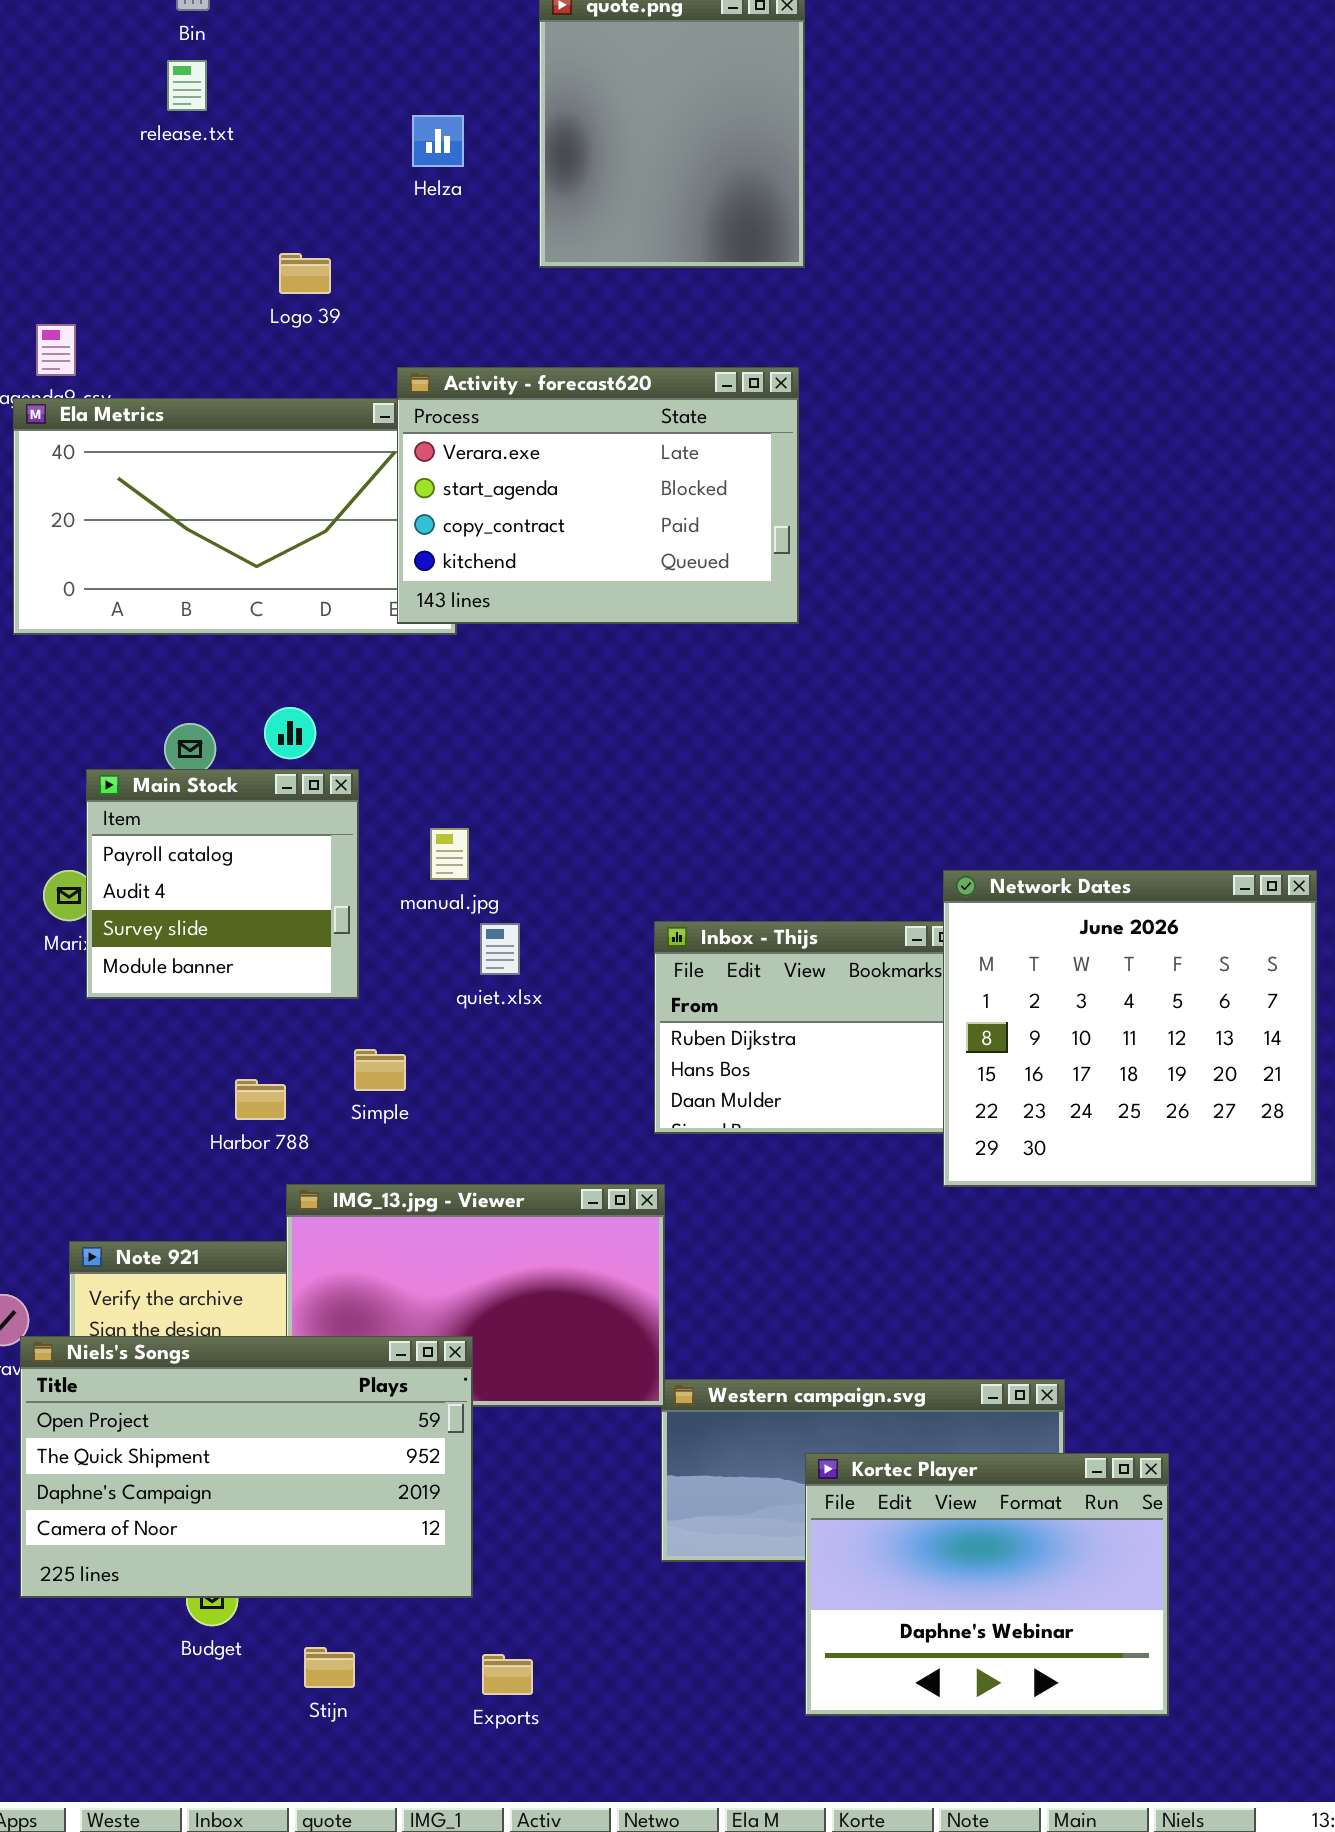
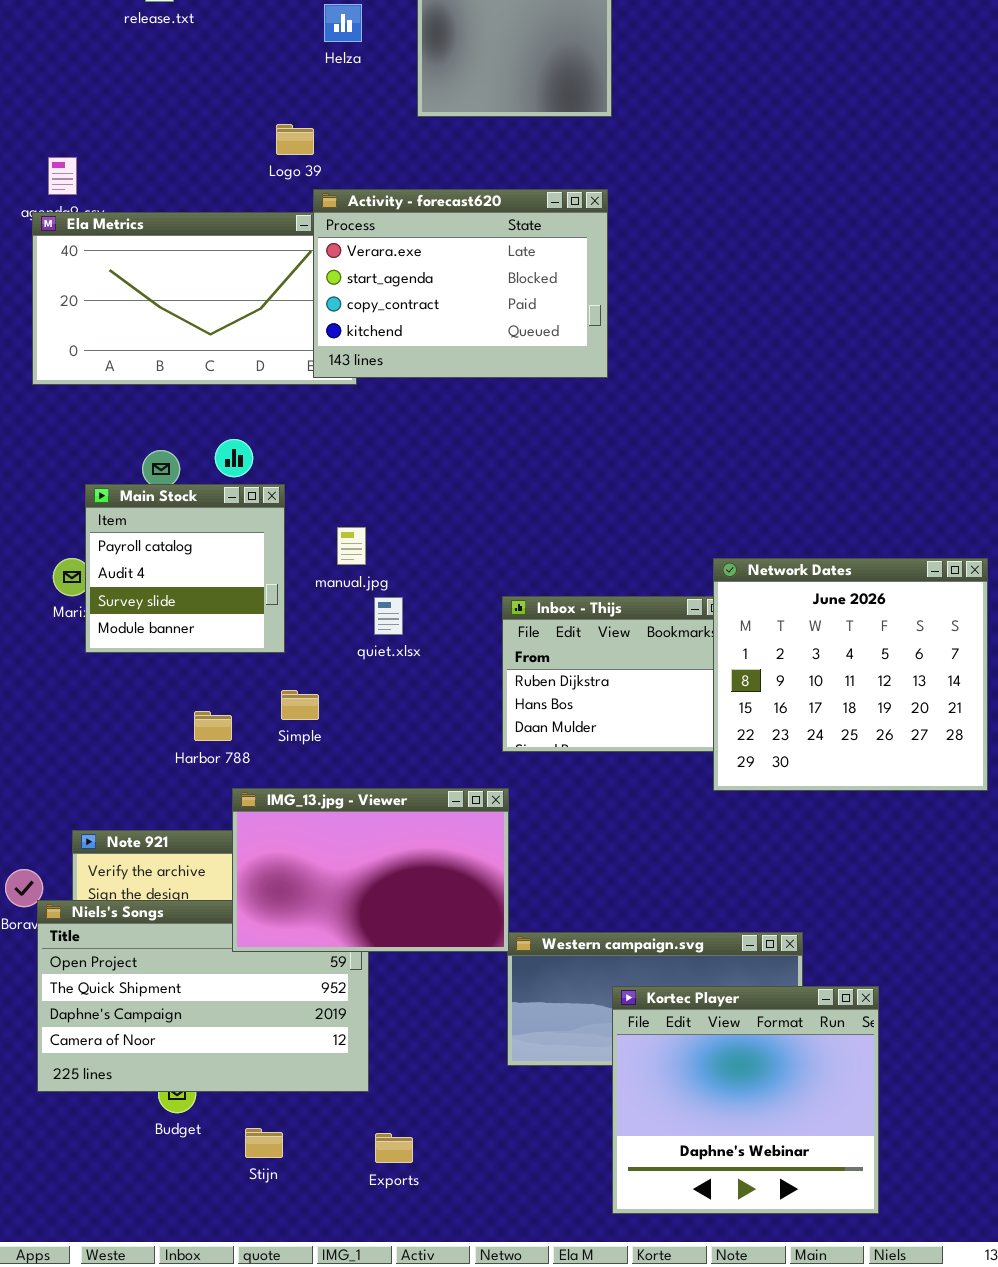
Logo 39: [279,253,331,294] -> [276,124,314,155], moved
IMG_13.jpg - Viewer: [286,1184,665,1407] -> [232,788,509,952], raised
Kortec Player: [805,1453,1169,1716] -> [612,986,879,1214], resized

